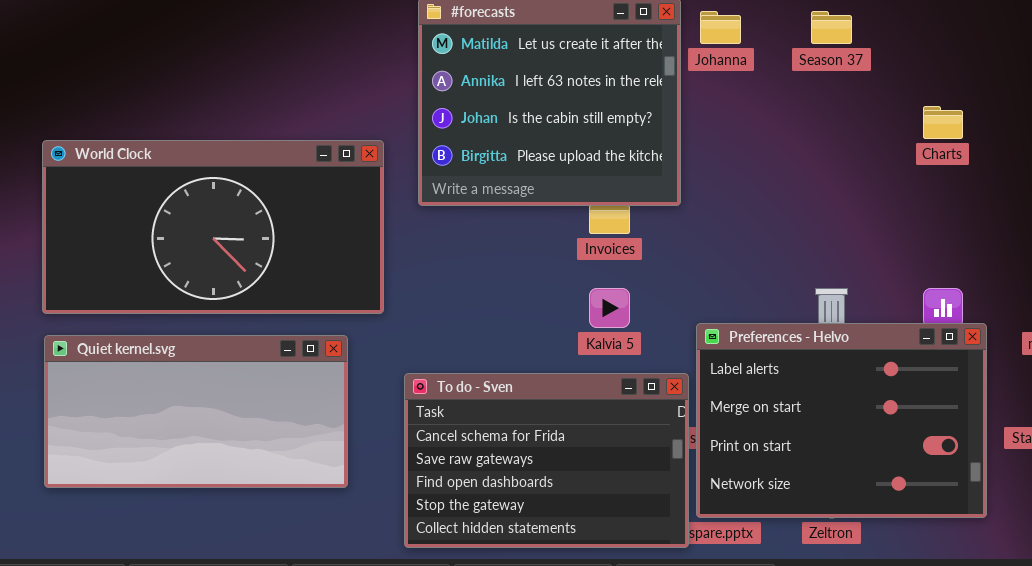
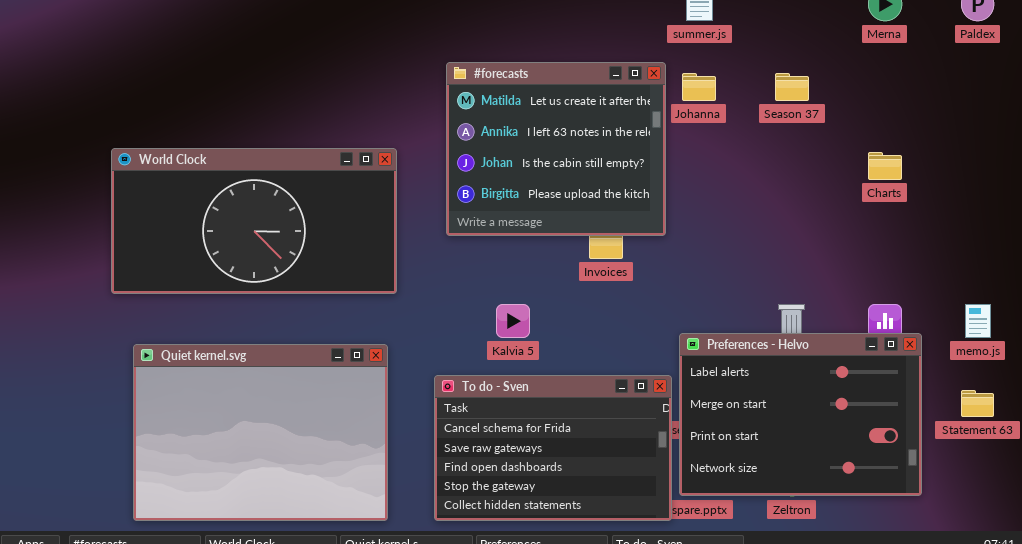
World Clock: [42,140,384,314] -> [111,148,397,294], moved
Kalvia 5: [589,288,630,328] -> [496,304,530,338], moved
Quiet kernel.svg: [44,335,348,488] -> [133,344,388,521], resized

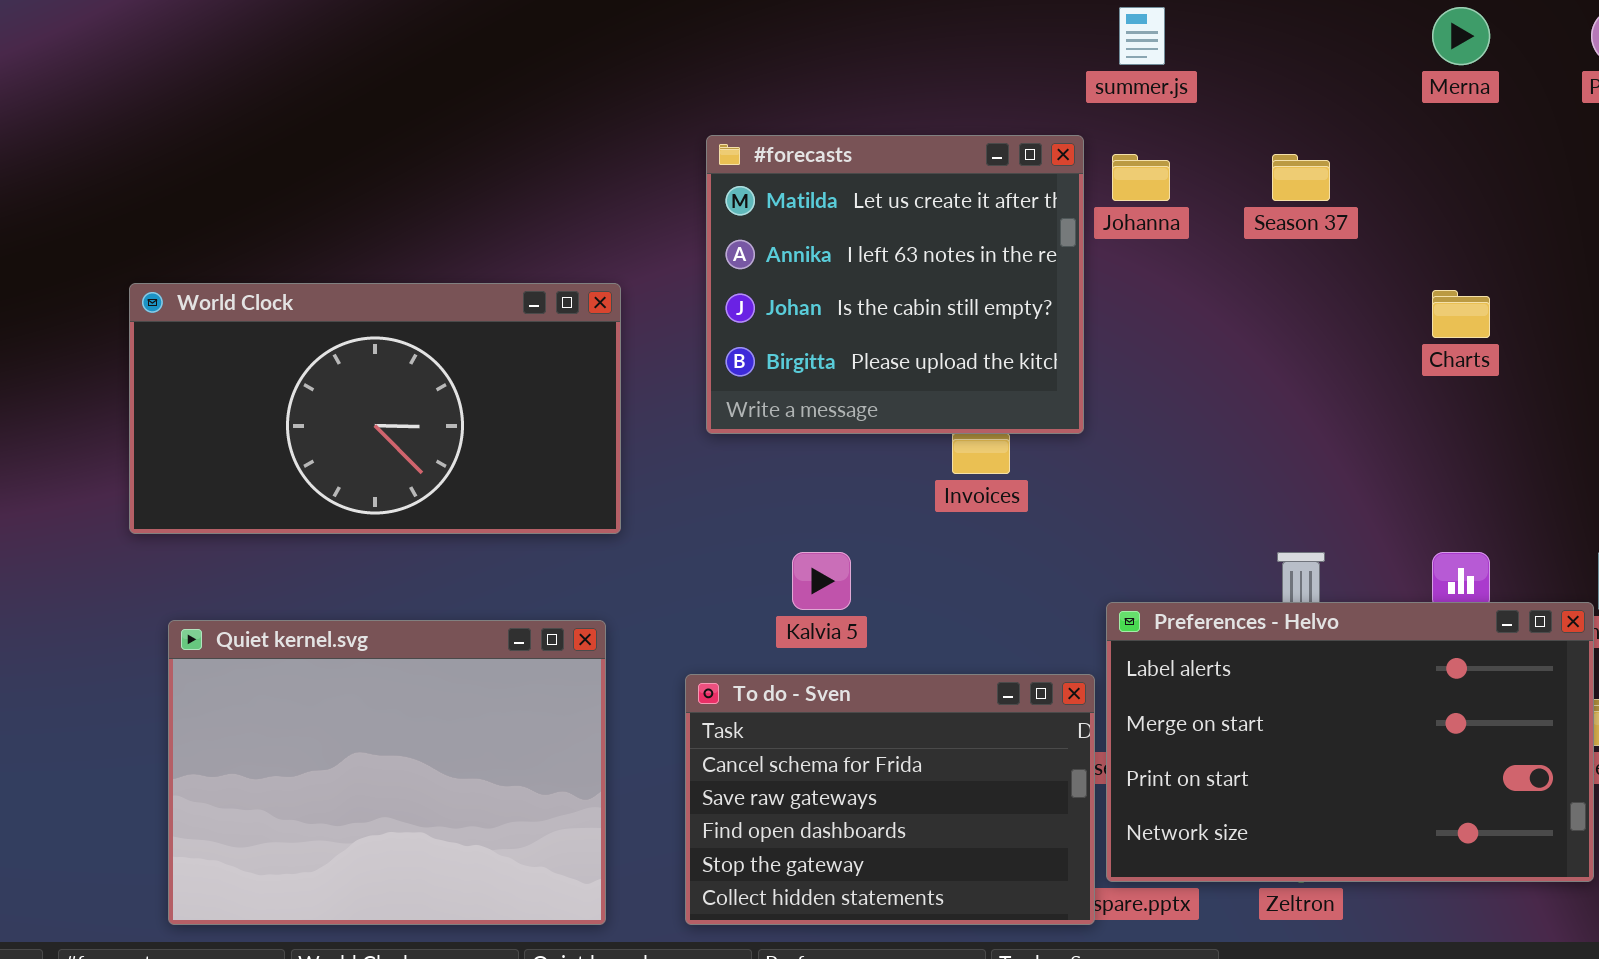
Preferences - Helvo: [679,333,922,496] -> [1106,602,1594,882], resized

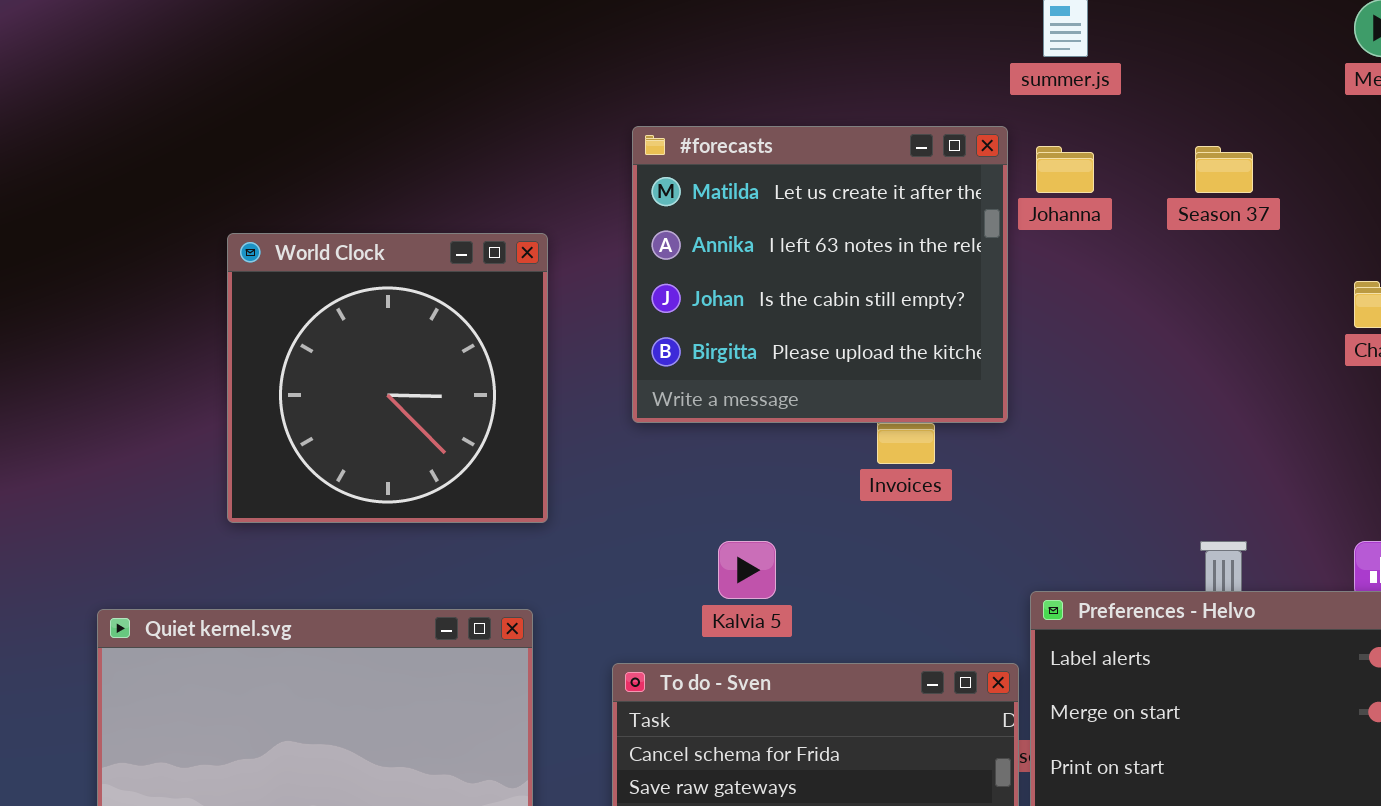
World Clock: [129,283,621,534] -> [227,233,548,523], resized

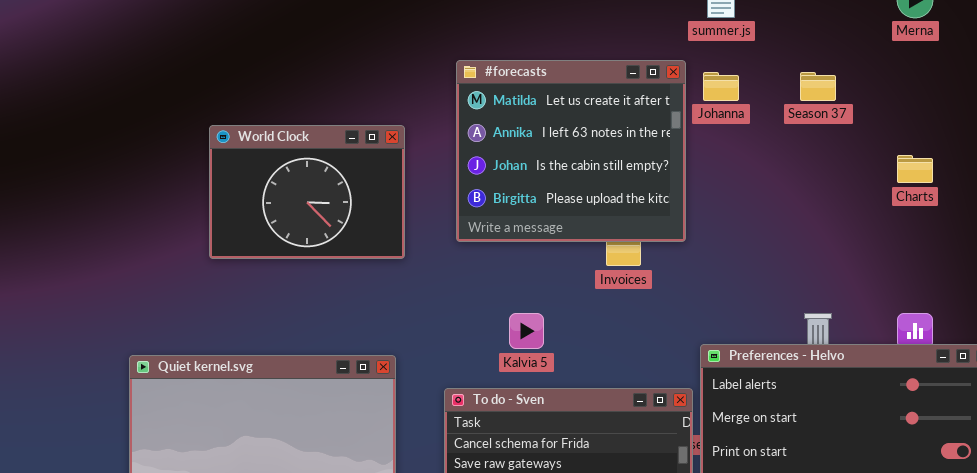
World Clock: [227,233,548,523] -> [209,125,405,259], resized

